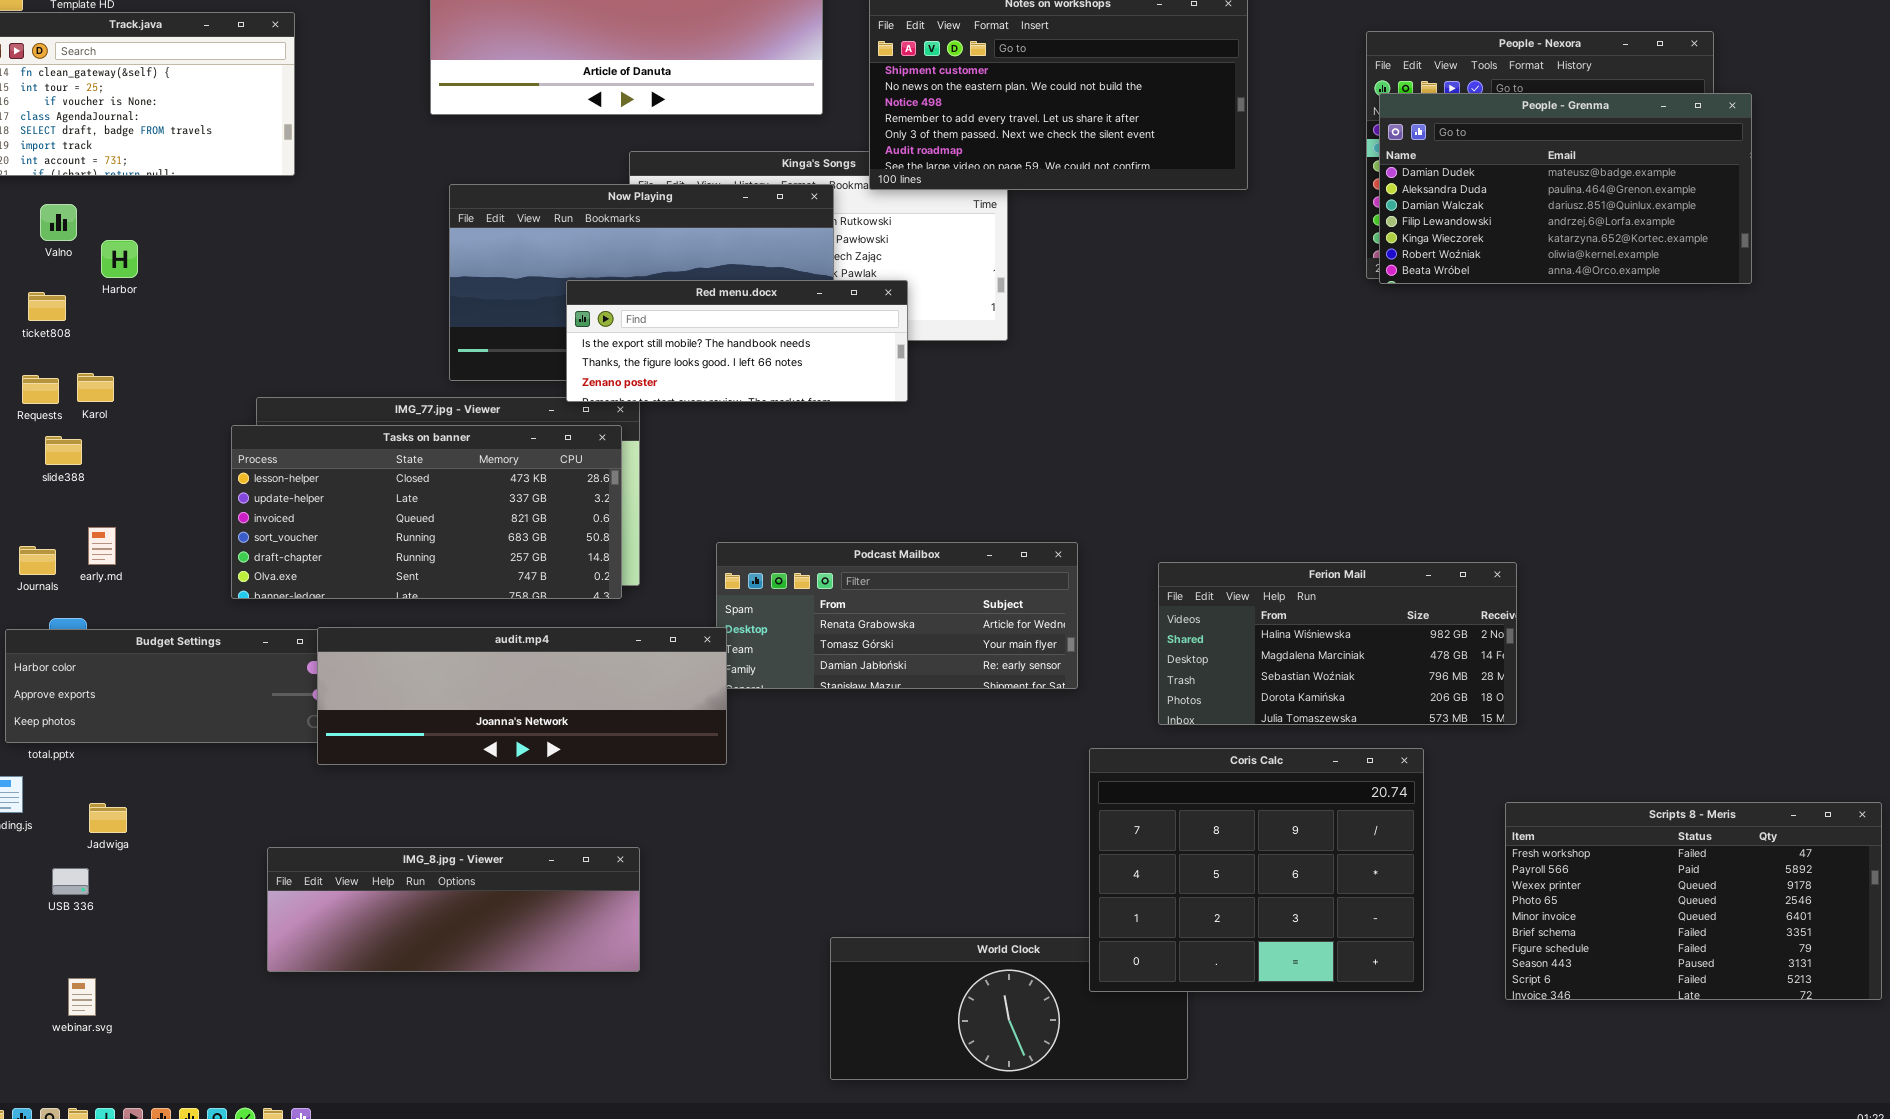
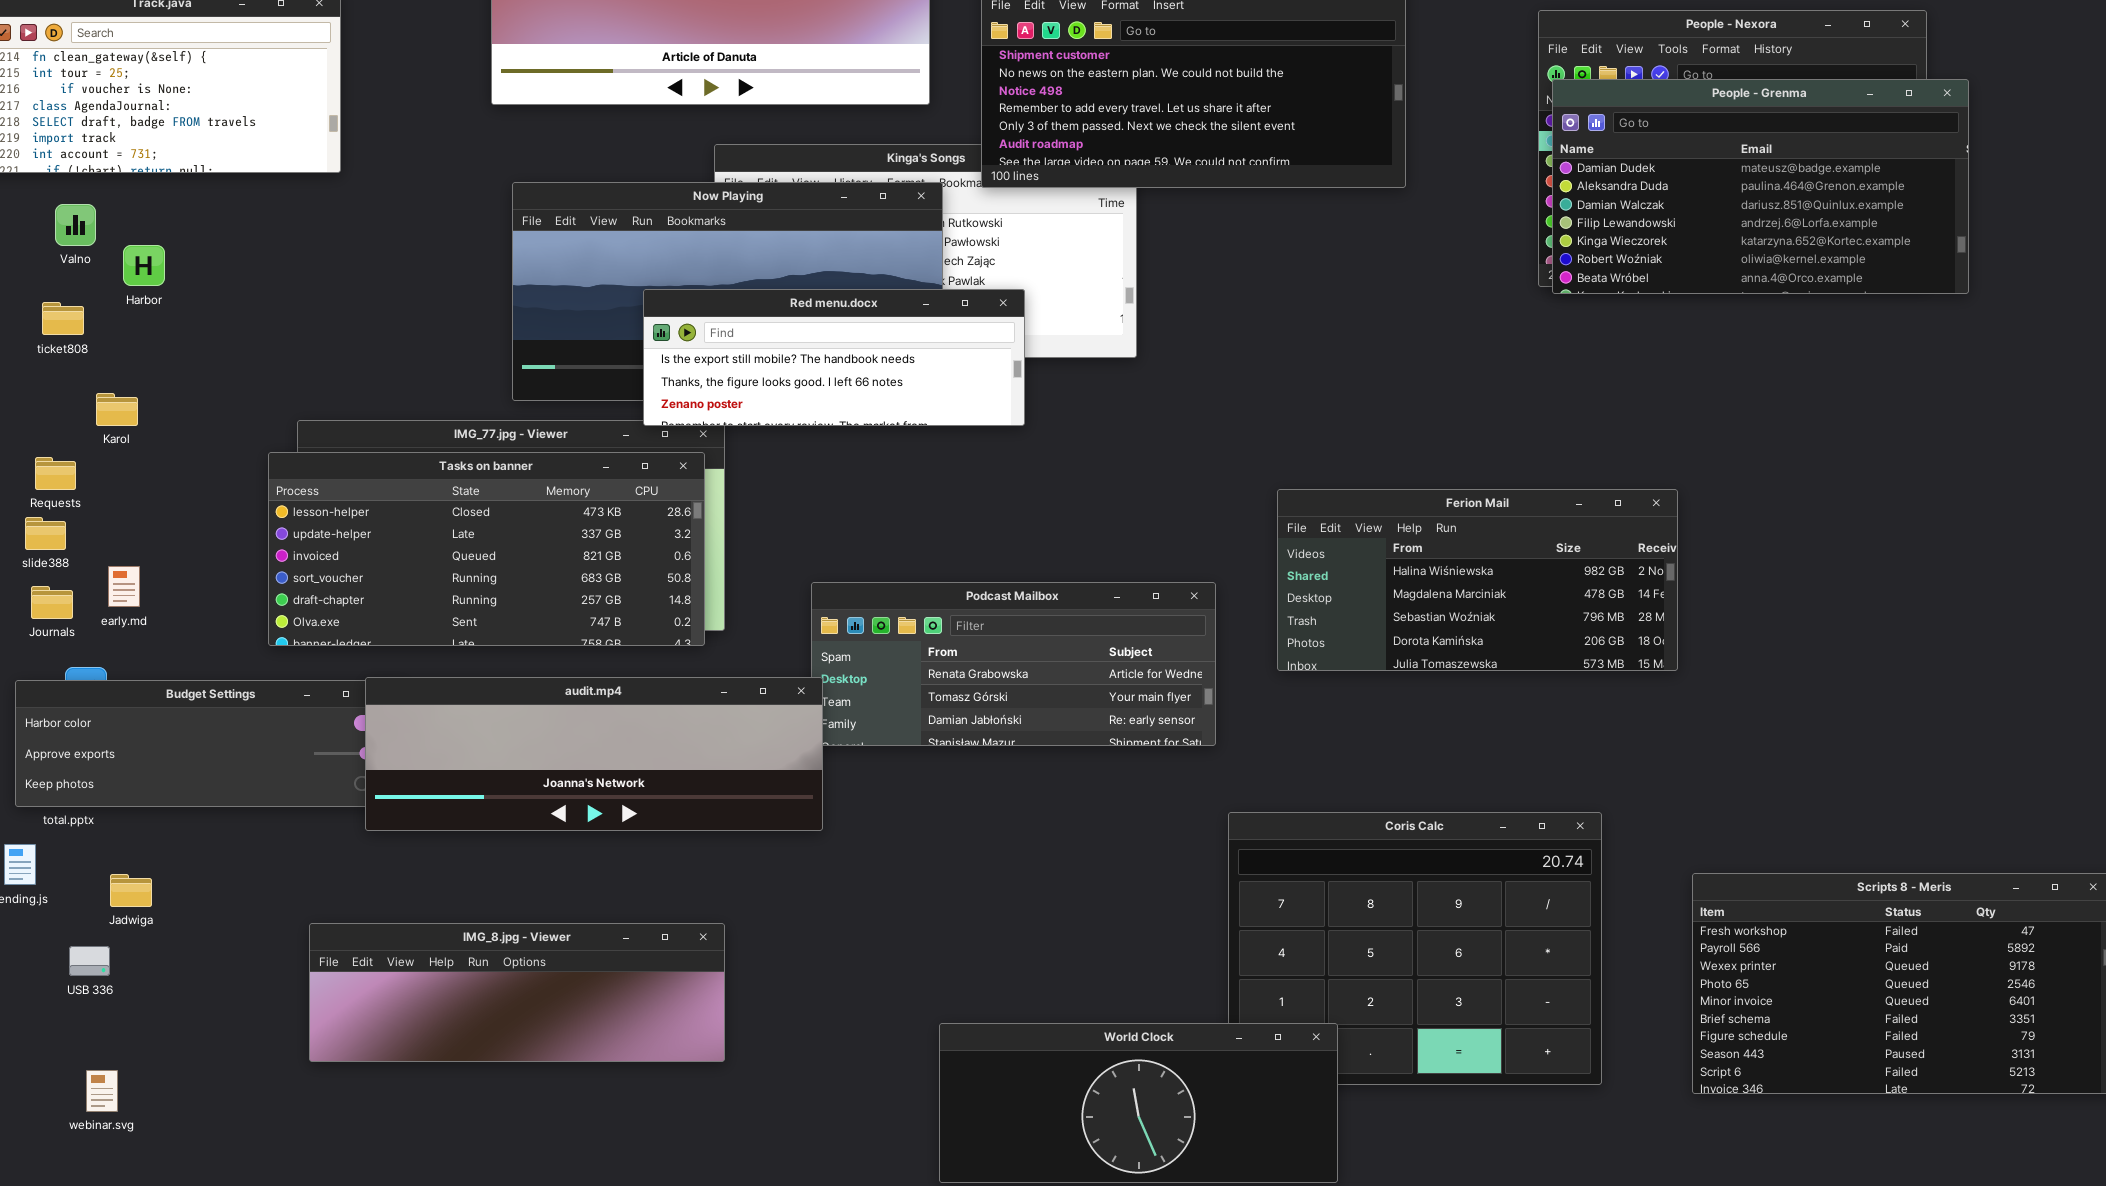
Requests: [22,375,59,404] -> [35,457,76,490], moved
slide388: [45,436,82,465] -> [25,517,66,550], moved
Ferion Mail: [1158,562,1517,725] -> [1277,489,1678,671], moved
World Clock: [830,937,1188,1080] -> [939,1023,1338,1183], raised

